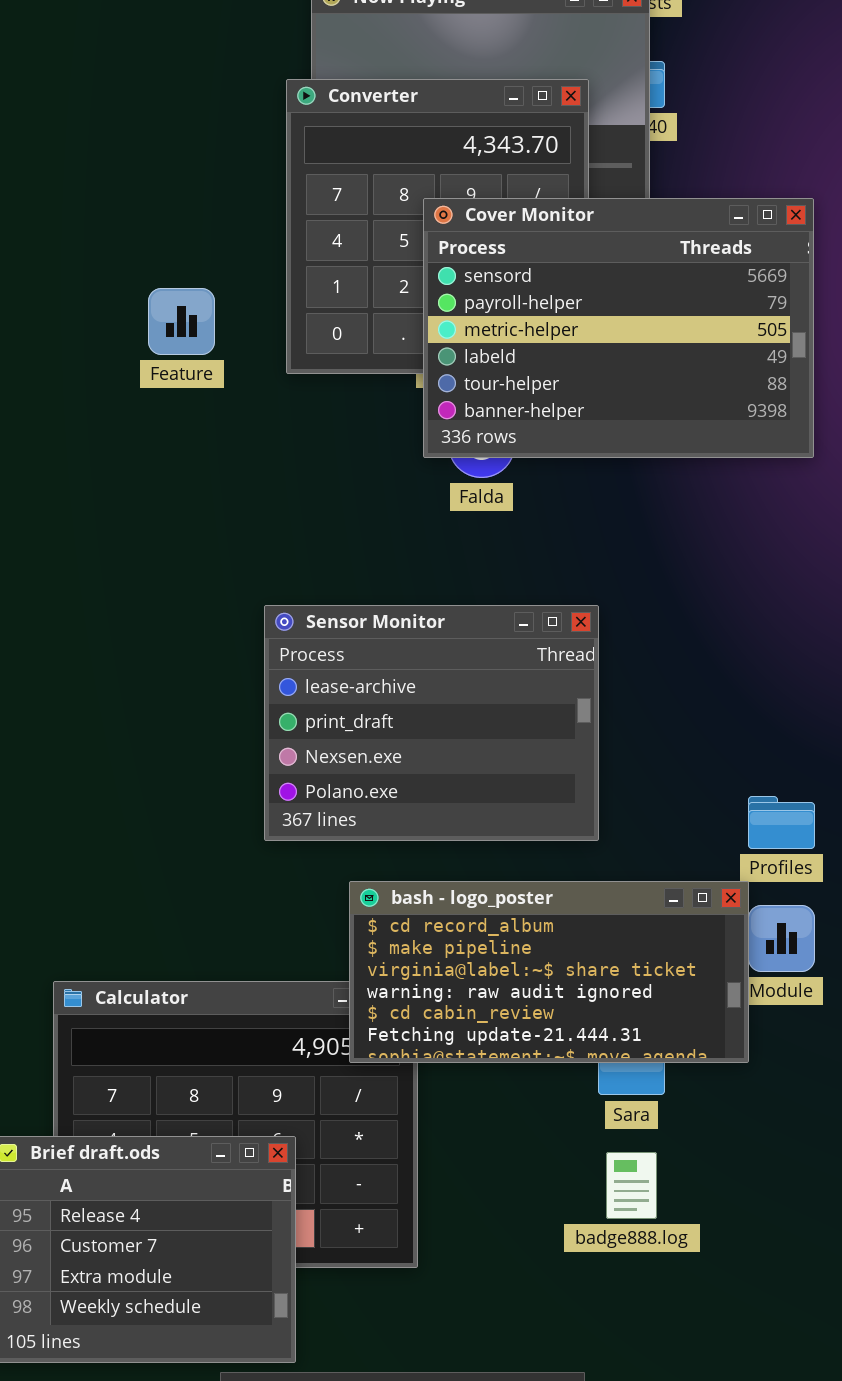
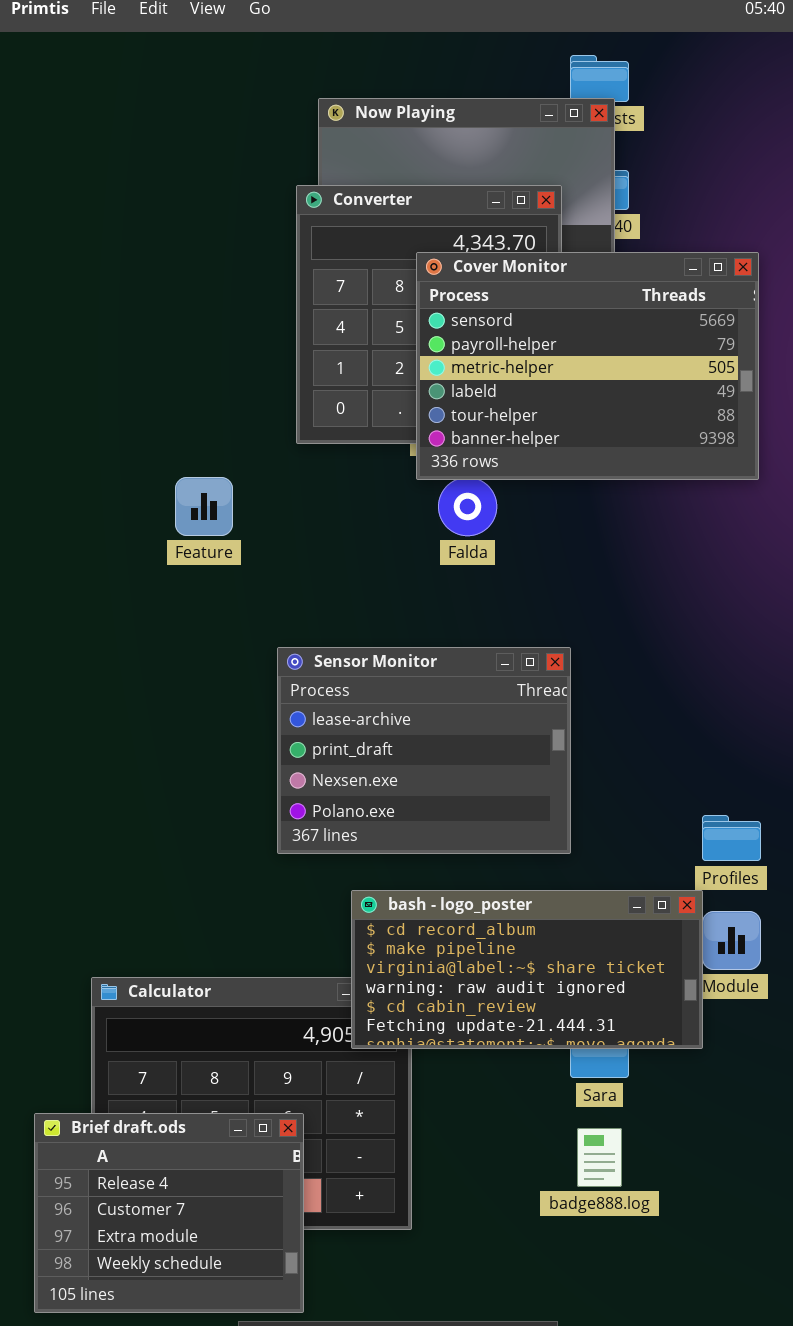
Cover Monitor: [423,198,814,458] -> [416,252,759,480], moved
Feature: [148,288,215,355] -> [175,477,233,536], moved

